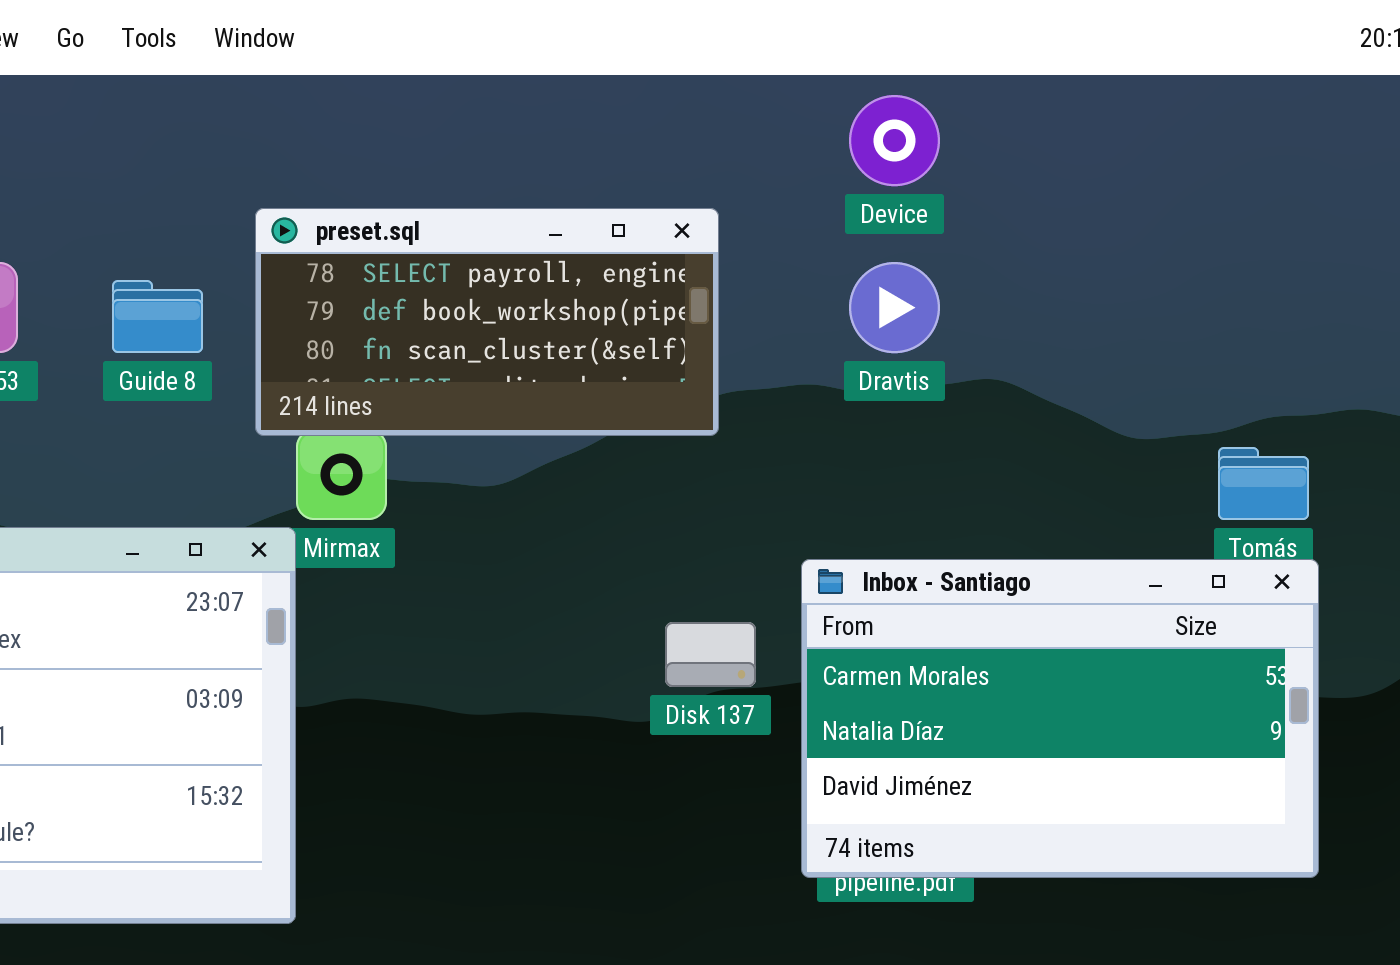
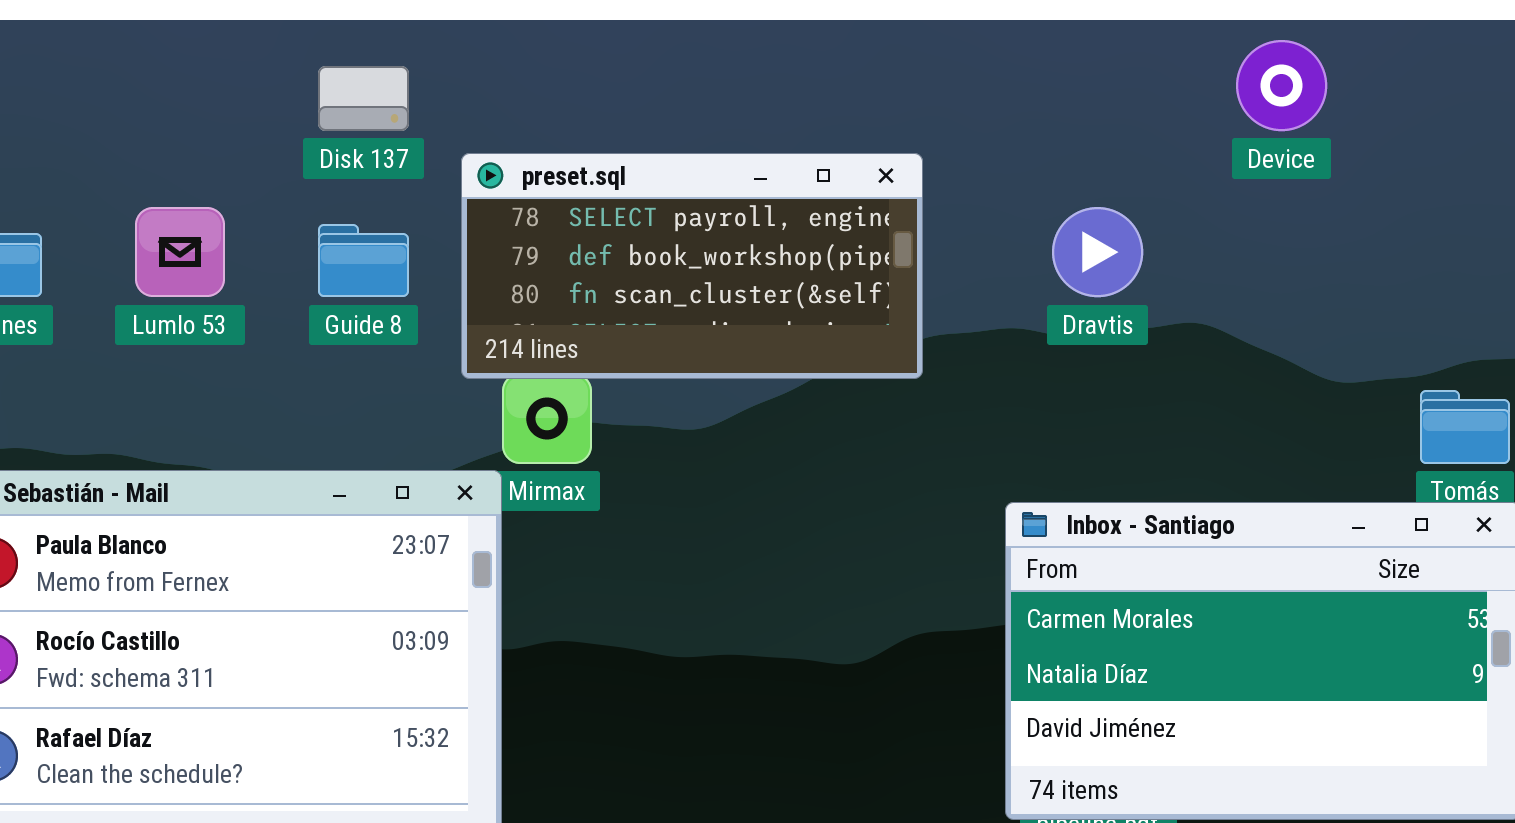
Device: [849,95,940,186] -> [1236,40,1327,131], moved
Disk 137: [665,622,756,687] -> [318,66,409,131], moved

